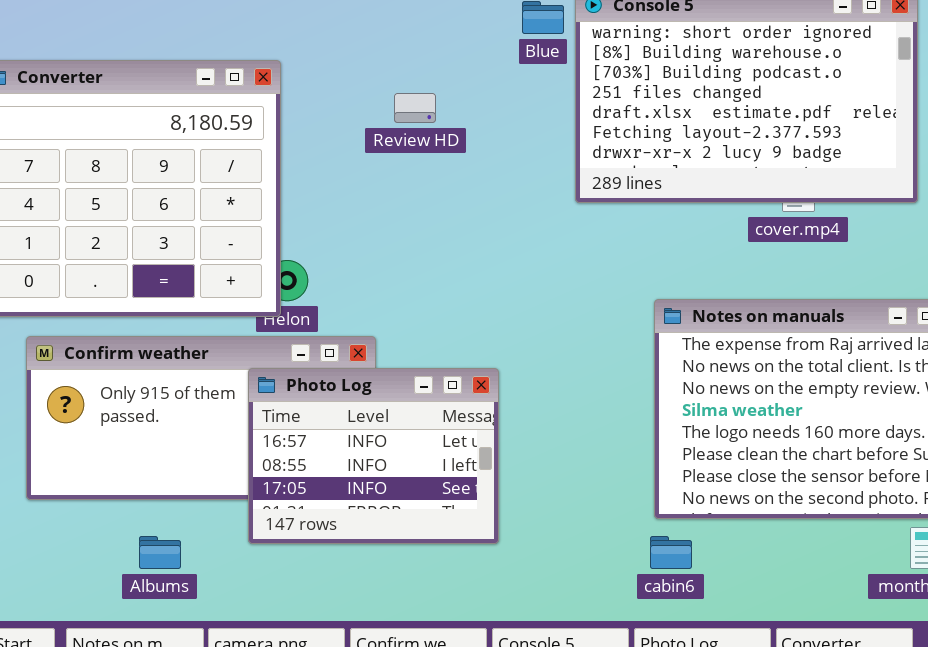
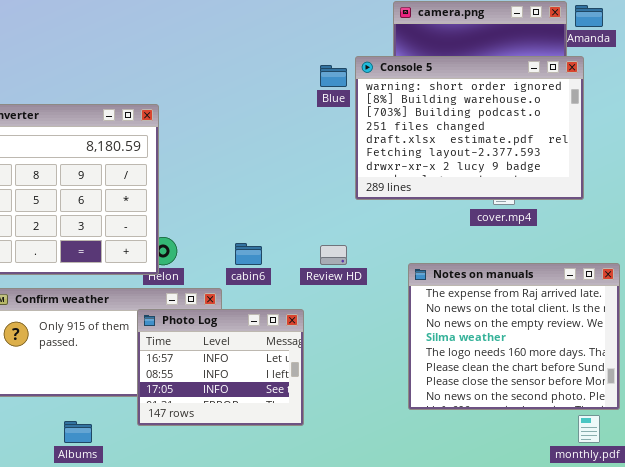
Review HD: [394,93,436,123] -> [320,245,347,265], moved
cabin6: [650,536,692,569] -> [235,243,262,265], moved

